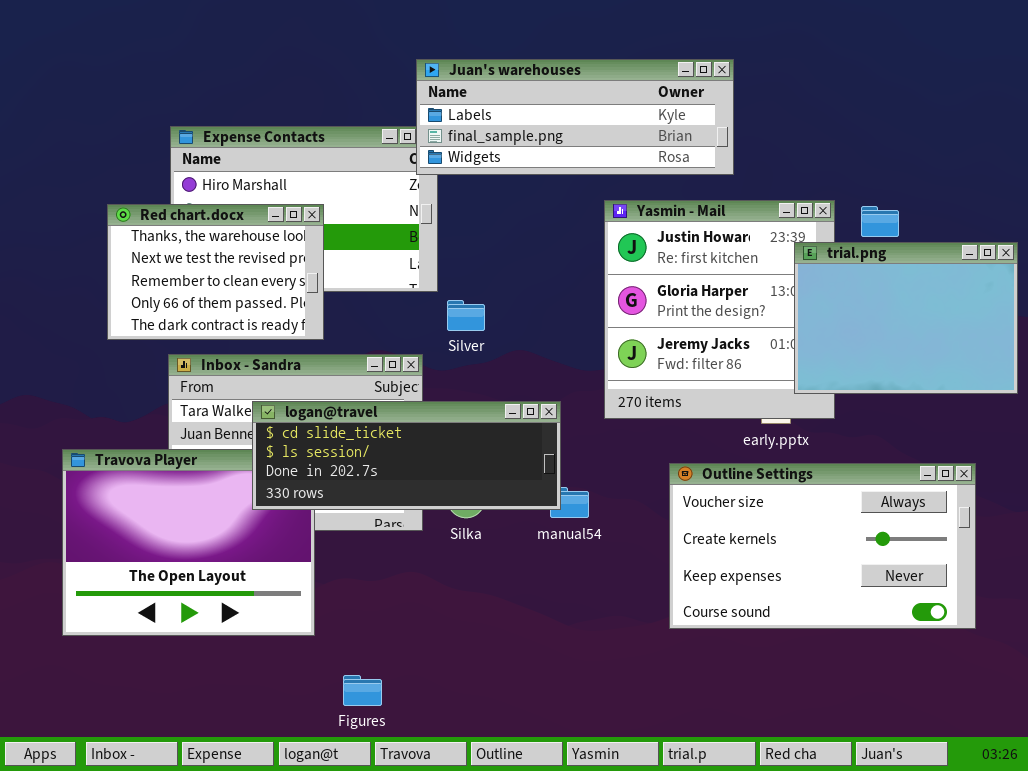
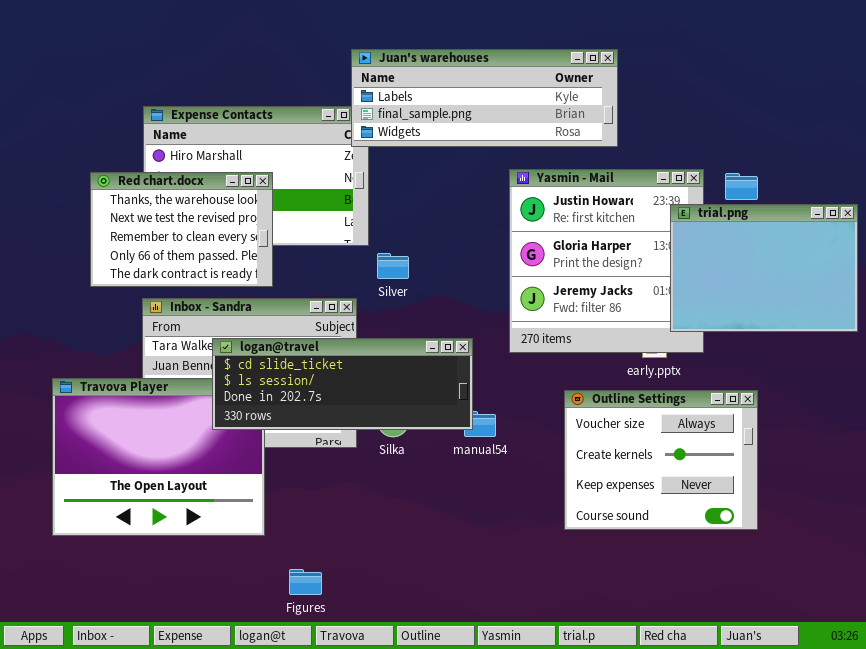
Outline Settings: [669,463,976,629] -> [564,390,758,530], resized

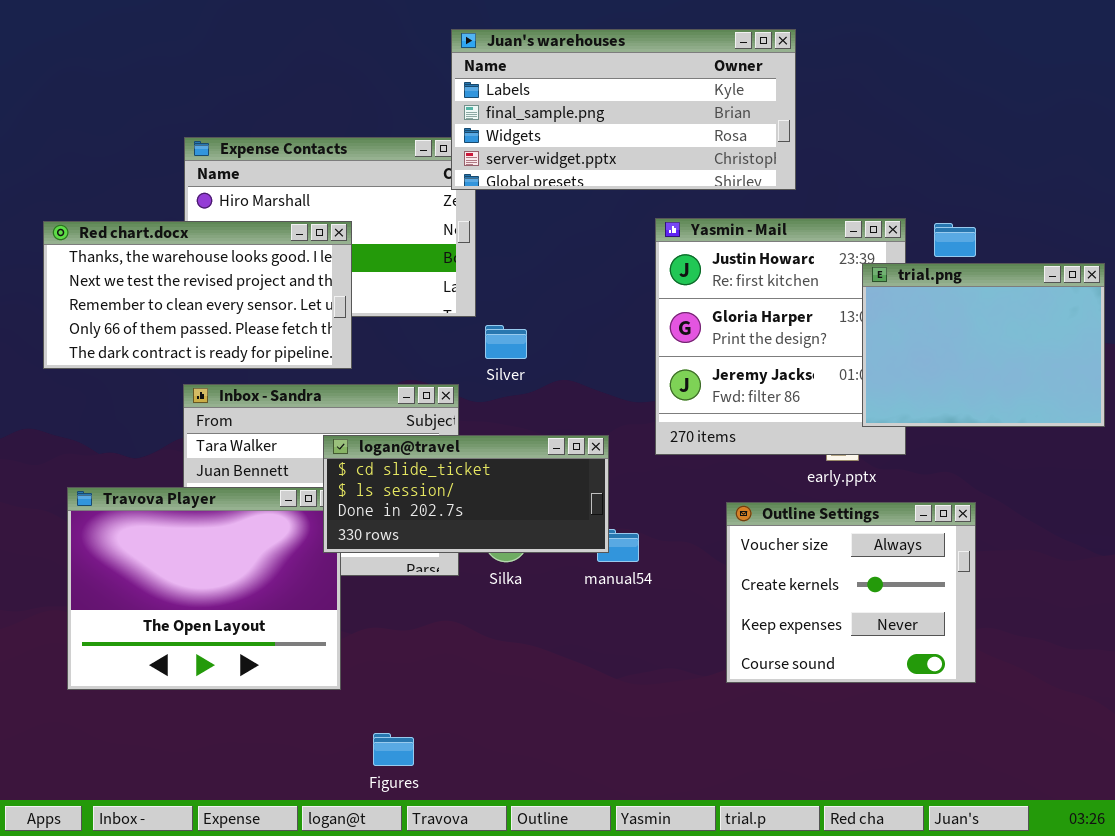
Juan's warehouses: [351,49,618,147] -> [451,29,796,190], resized
Red chart.docx: [90,172,273,287] -> [43,221,352,369], resized
logan@travel: [212,338,473,430] -> [323,435,609,553], resized

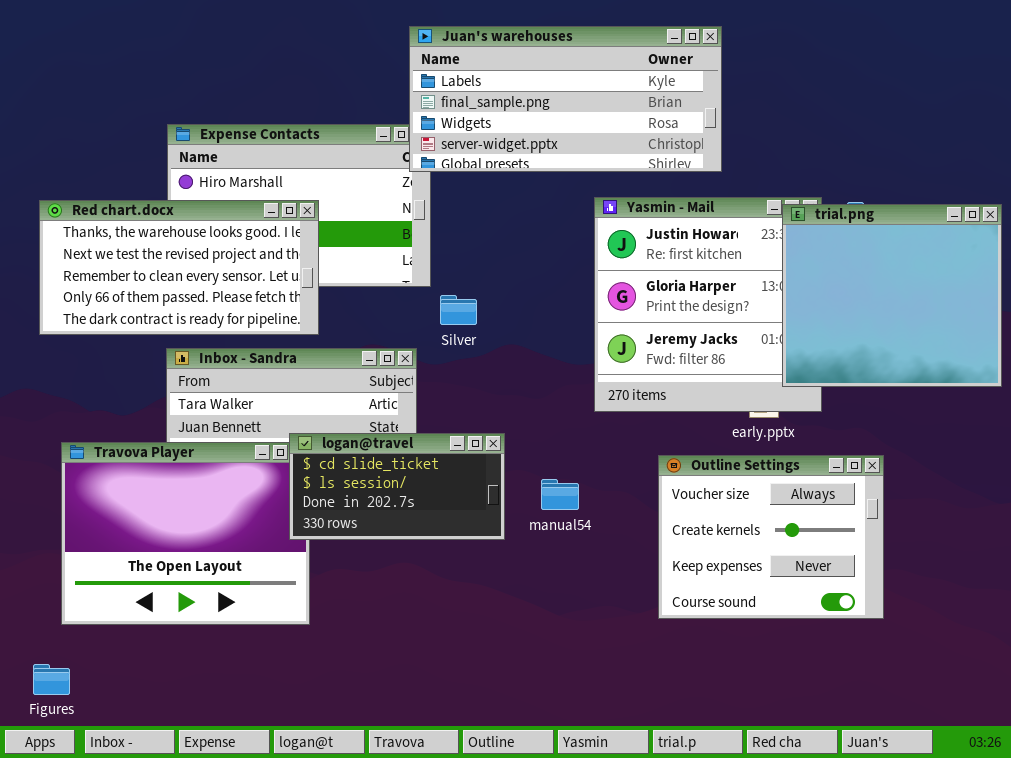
trial.png: [862,263,1105,427] -> [782,204,1002,387], resized
logan@travel: [323,435,609,553] -> [289,433,505,540], moved, resized
Figures: [373,733,414,766] -> [33,664,70,695], moved

